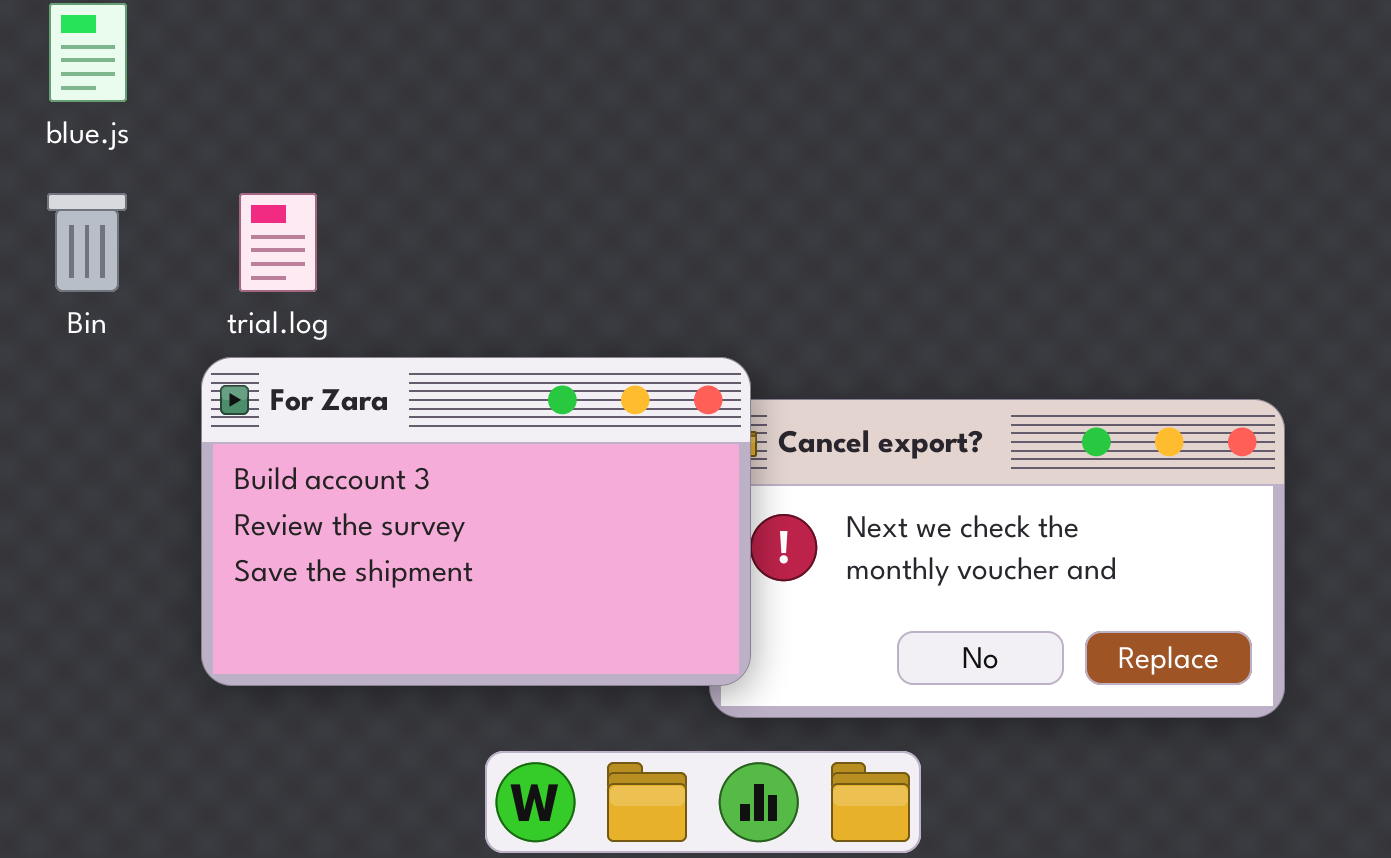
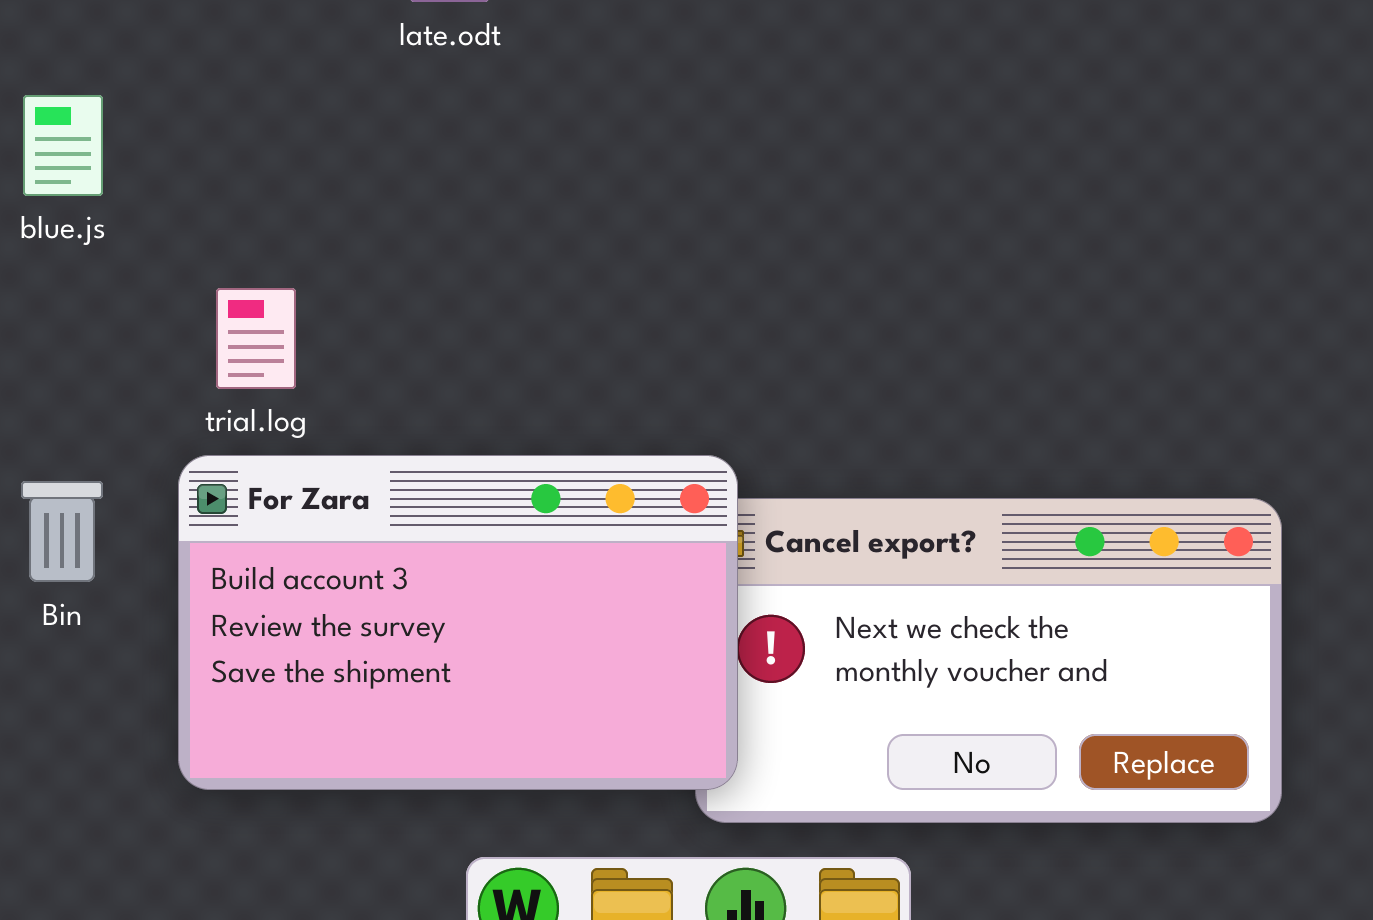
Bin: [47,193,127,292] -> [21,481,103,582], moved

